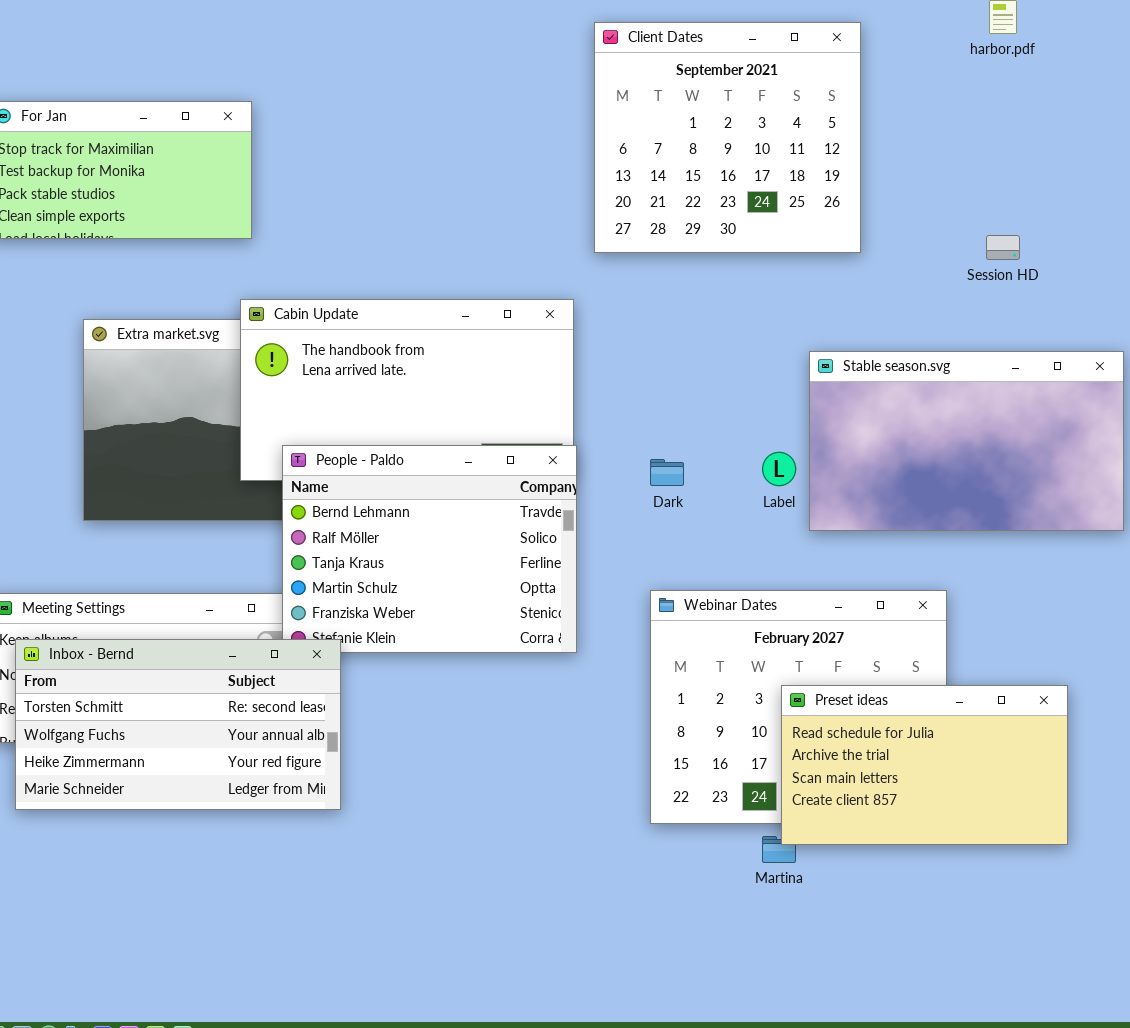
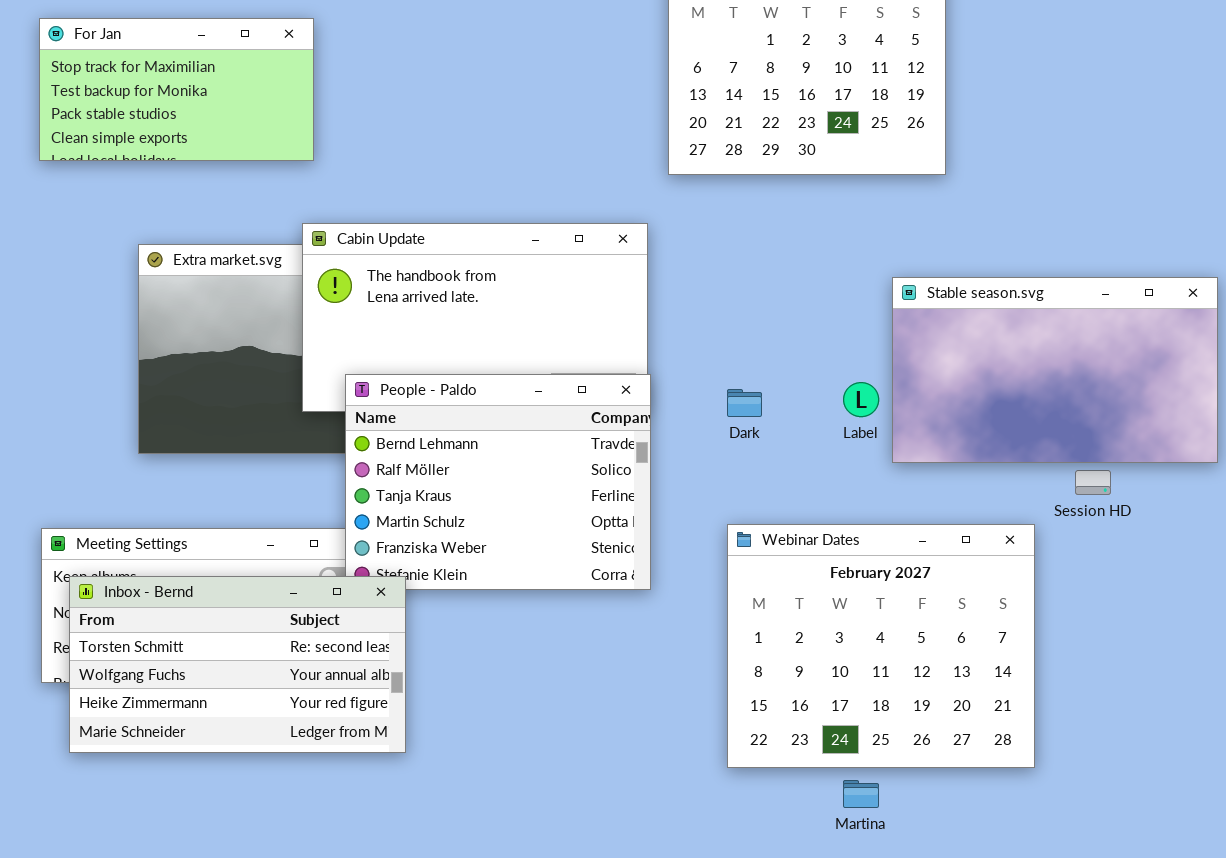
Session HD: [986,235,1020,260] -> [1075,470,1111,495], moved
Preset ideas: [781,685,1068,845] -> none, closed

